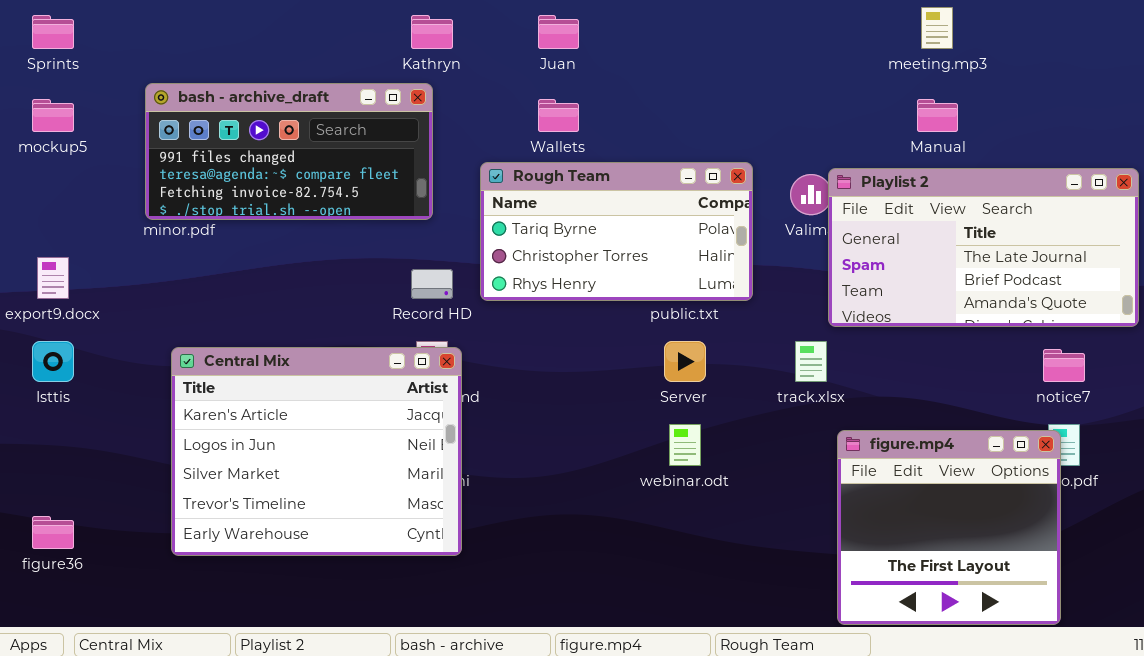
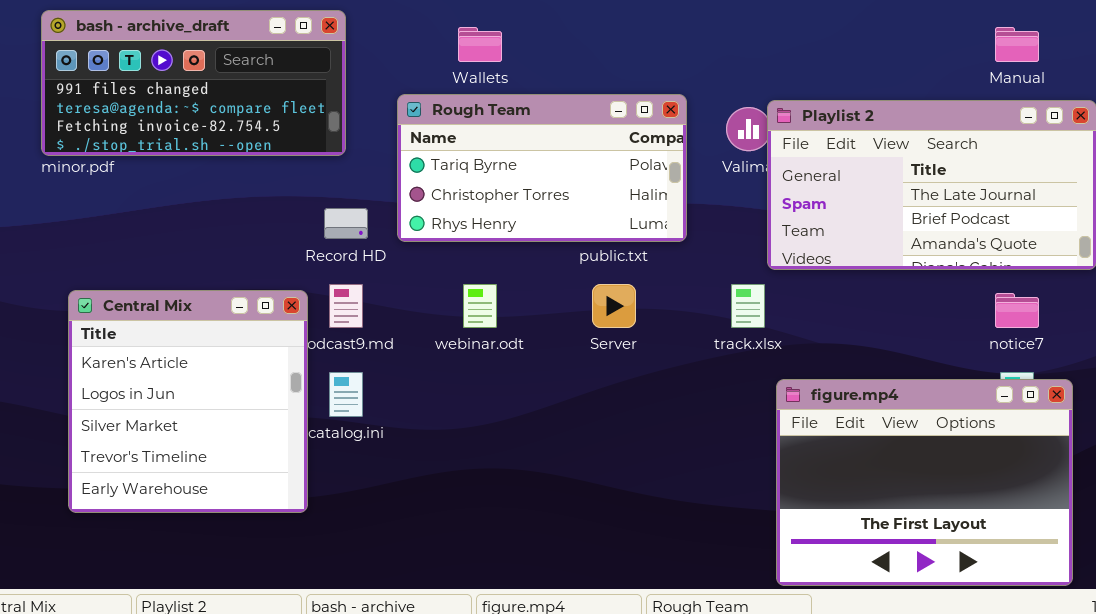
Manual: [917,99,958,132] -> [995,27,1039,62], moved
Central Mix: [171,347,462,556] -> [68,290,308,513], resized
webinar.odt: [669,424,701,466] -> [463,284,497,328], moved
figure.mp4: [837,430,1061,625] -> [776,379,1073,586], resized

